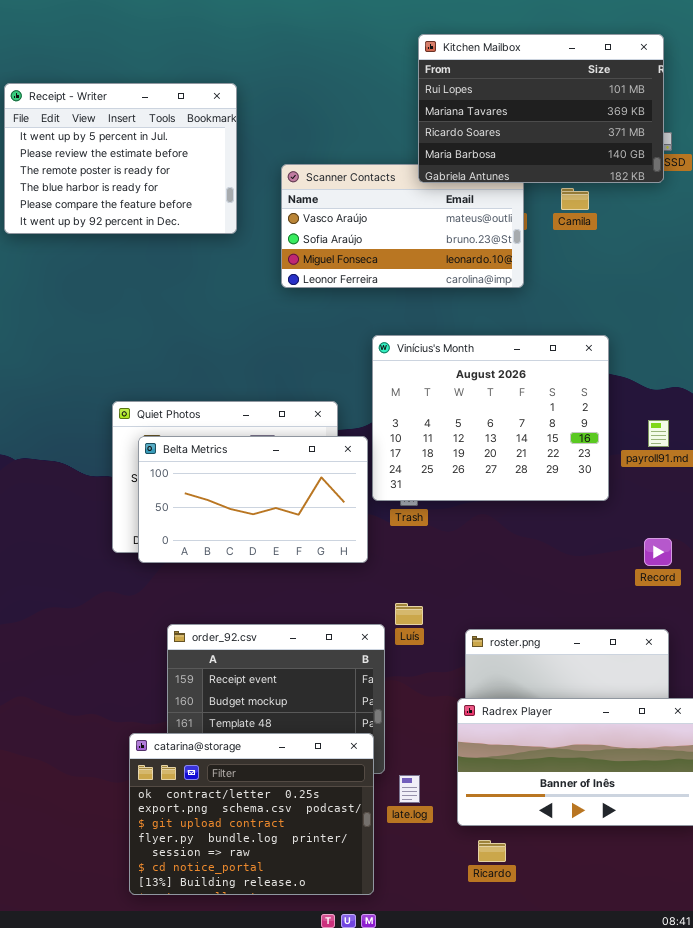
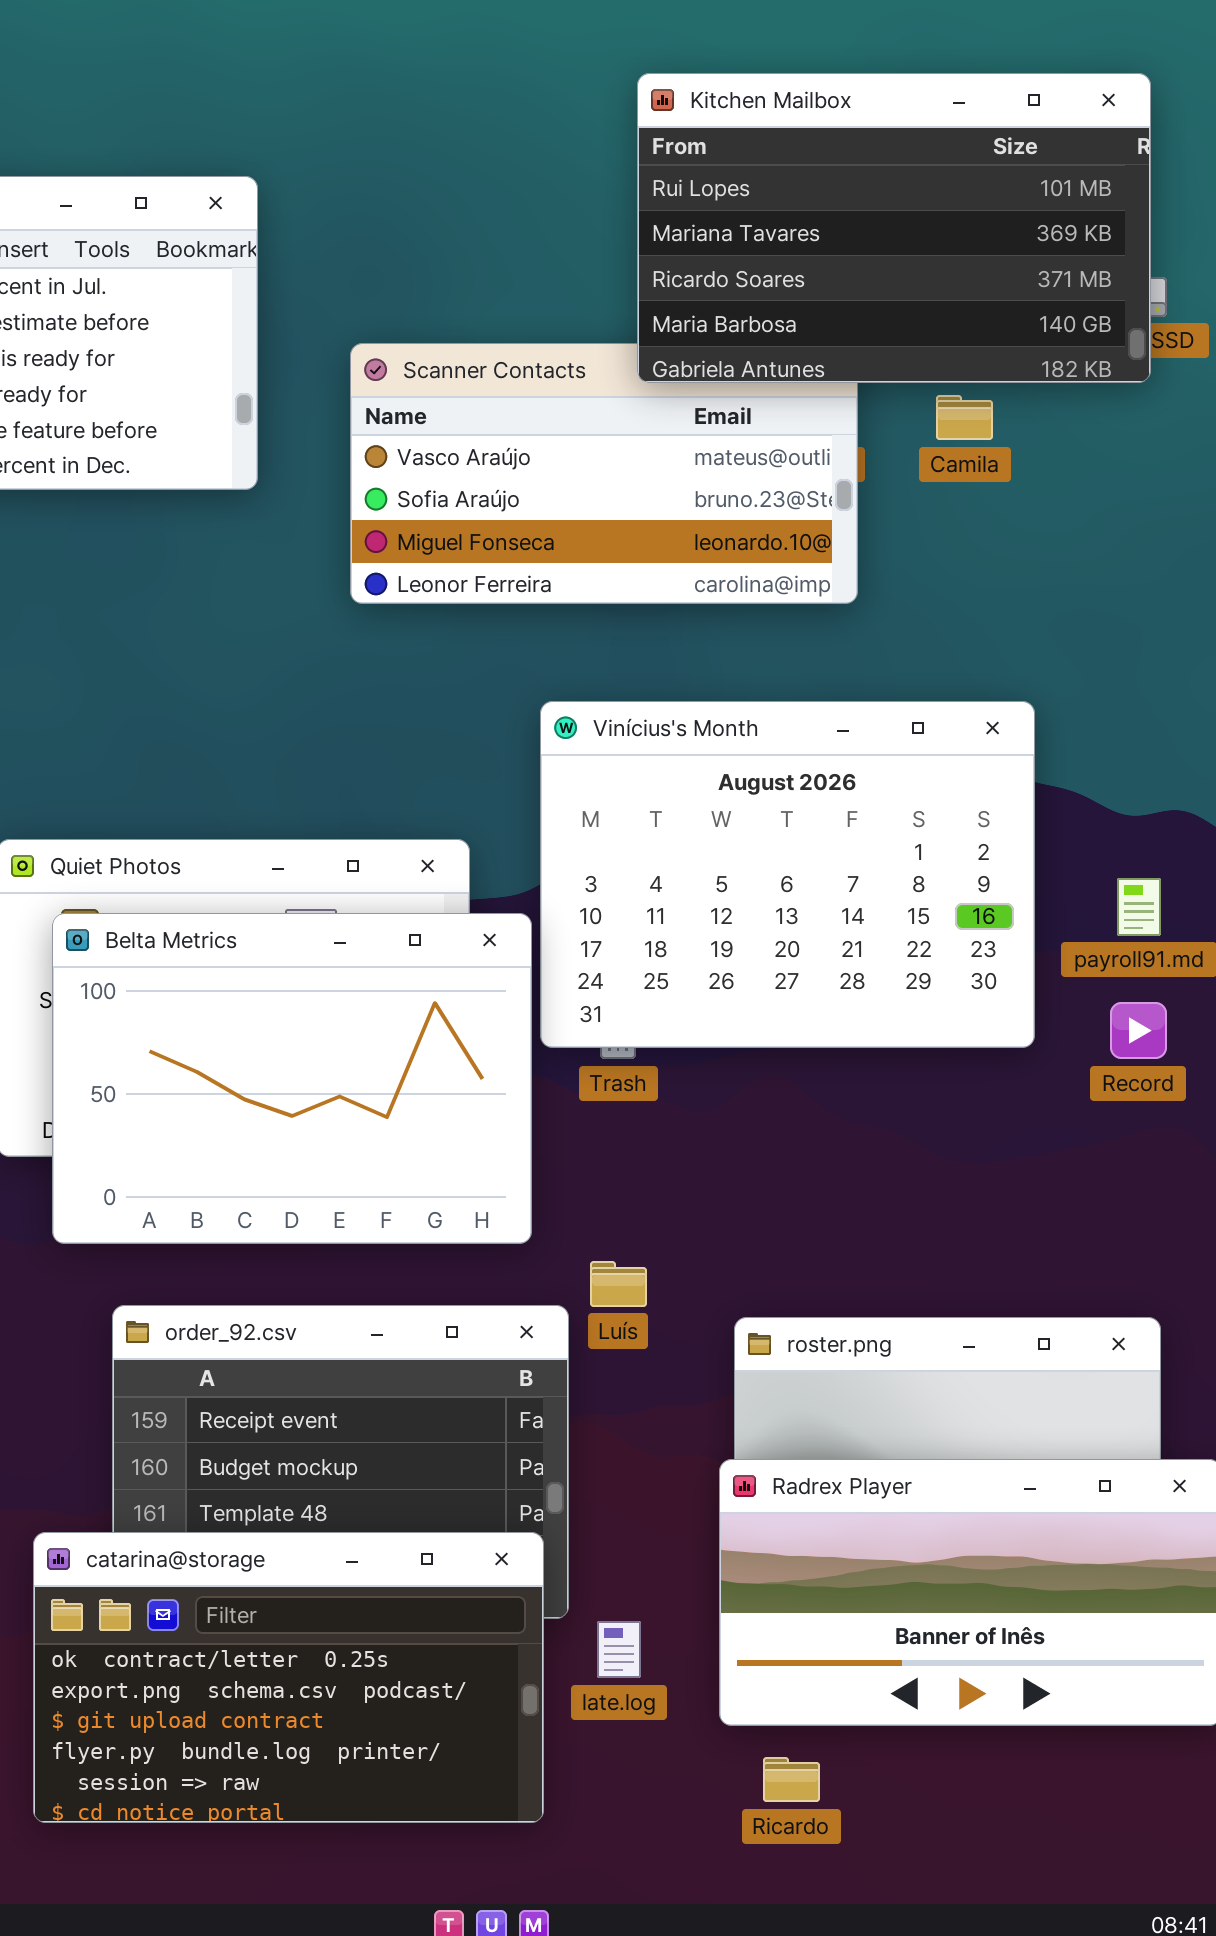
Belta Metrics: [138,436,368,563] -> [52,913,532,1244], resized
Record: [644,538,672,566] -> [1110,1002,1167,1059], moved
catarina@storage: [129,733,374,895] -> [33,1532,544,1823], resized

